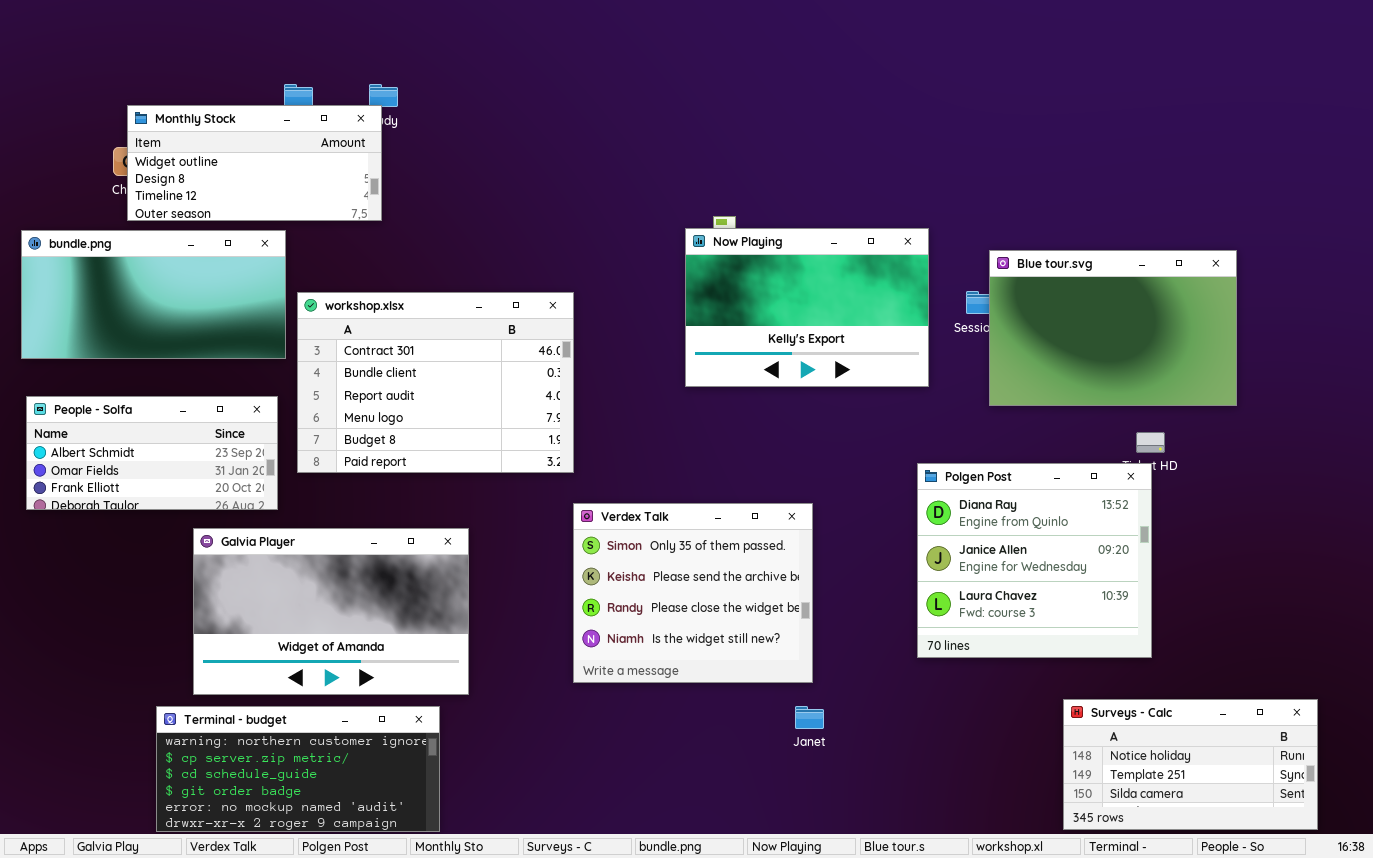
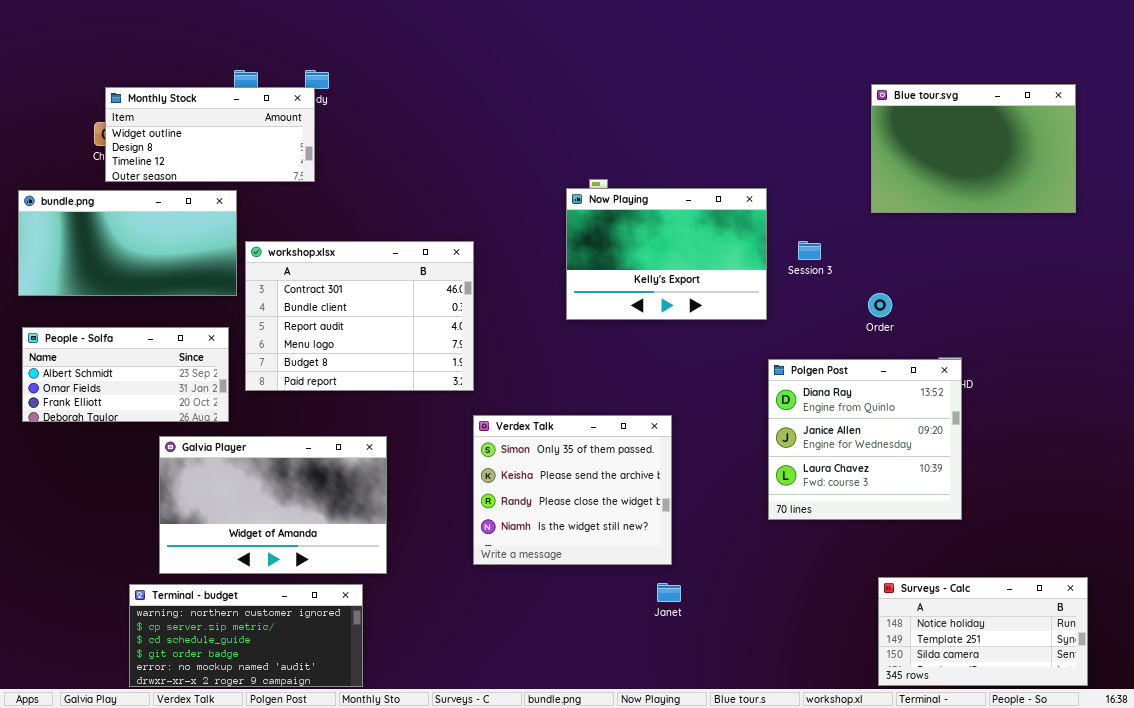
Blue tour.svg: [989,250,1237,406] -> [871,84,1076,213], moved
Polgen Post: [917,463,1152,658] -> [768,359,962,520], moved

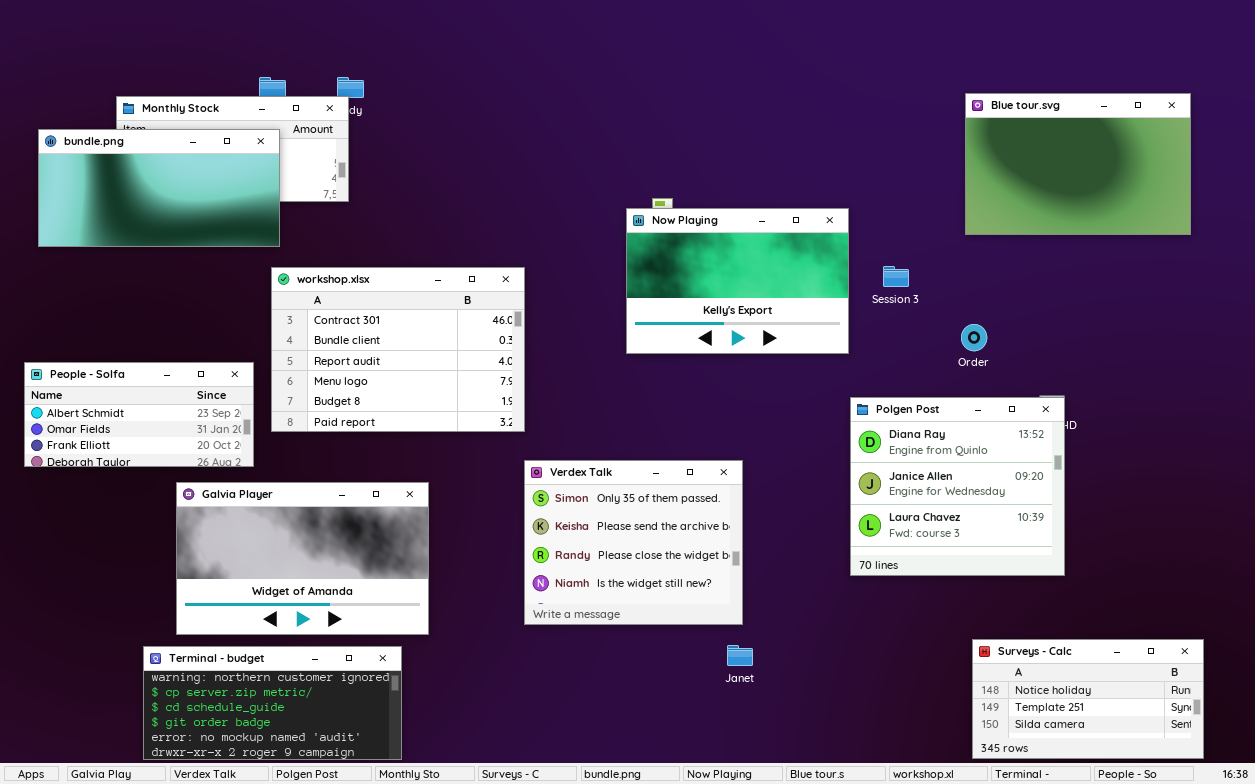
bundle.png: [18,190,237,296] -> [38,129,280,247], moved

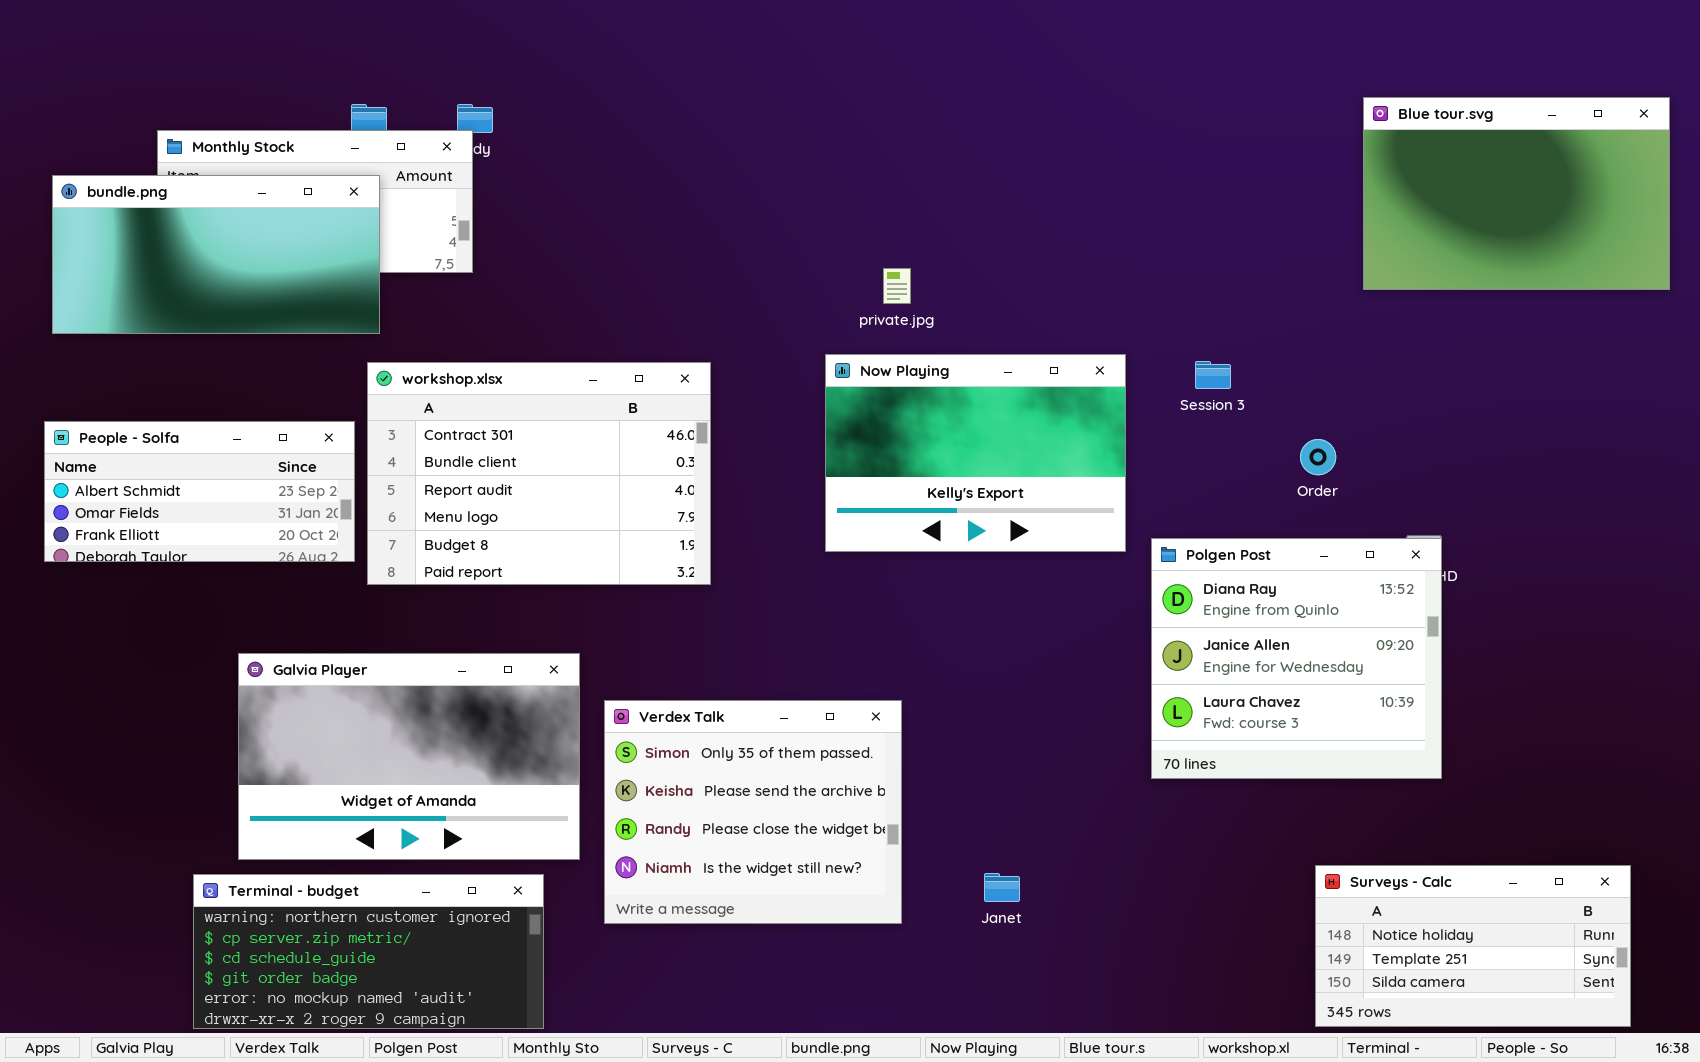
Blue tour.svg: [965,93,1191,235] -> [1363,97,1670,290], moved
Now Playing: [626,208,849,354] -> [825,354,1126,552], moved
People - Solfa: [24,362,254,467] -> [44,421,355,562], moved
Verdex Talk: [524,460,743,625] -> [604,700,902,924], moved

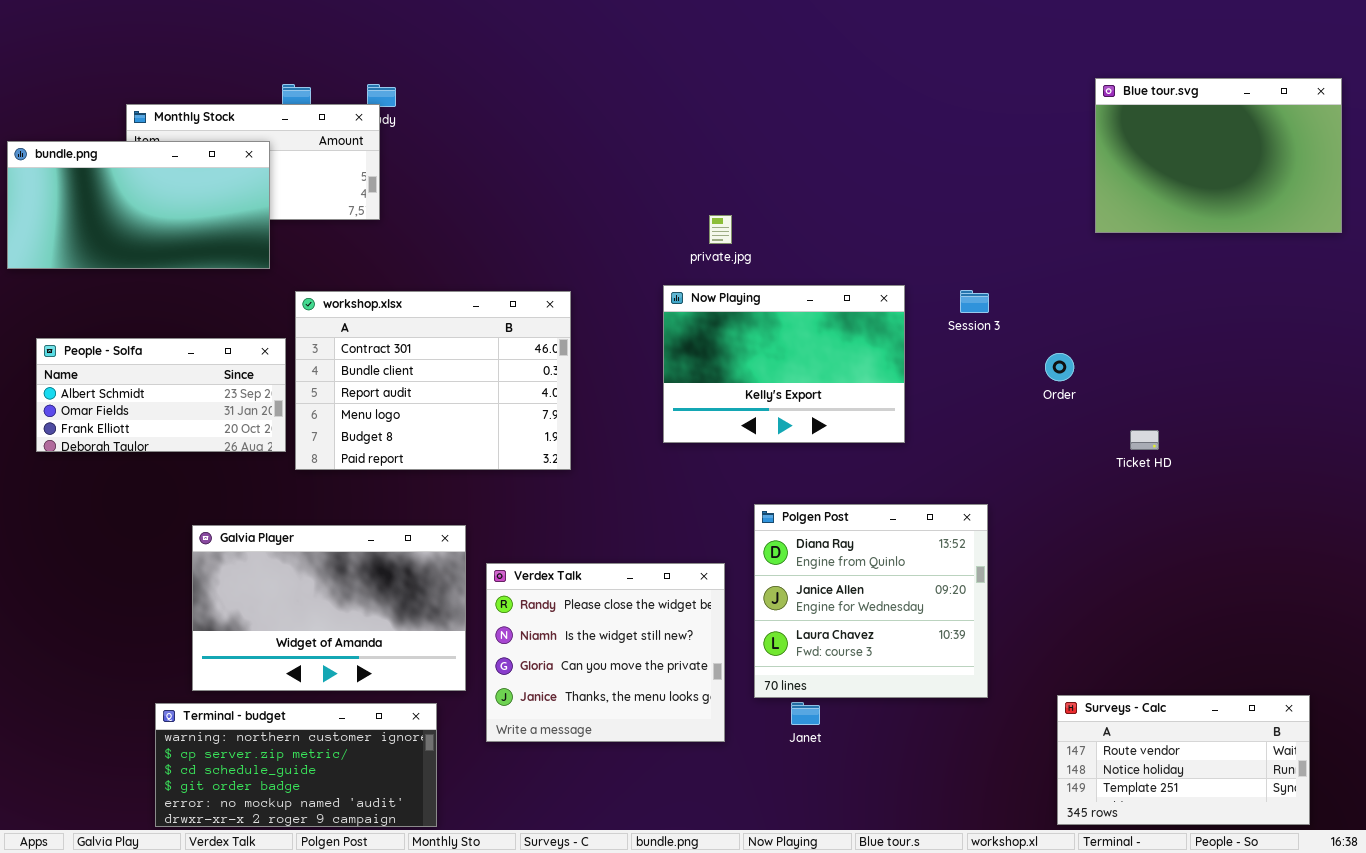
bundle.png: [52,175,380,334] -> [7,141,270,269], moved
Polgen Post: [1151,538,1442,779] -> [754,504,988,698], moved
Verdex Talk: [604,700,902,924] -> [486,563,725,742], scrolled down 2 rows
Surveys - Calc: [1315,865,1631,1027] -> [1057,695,1310,825], scrolled up 1 row

